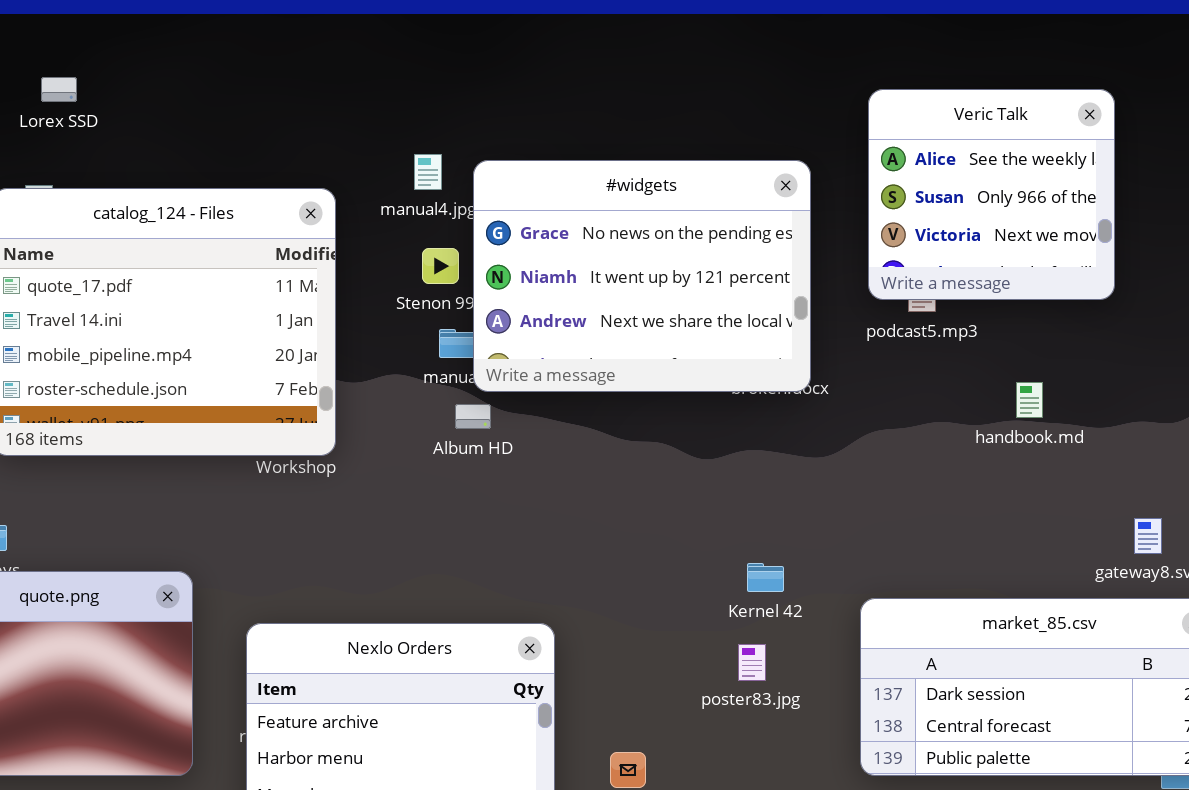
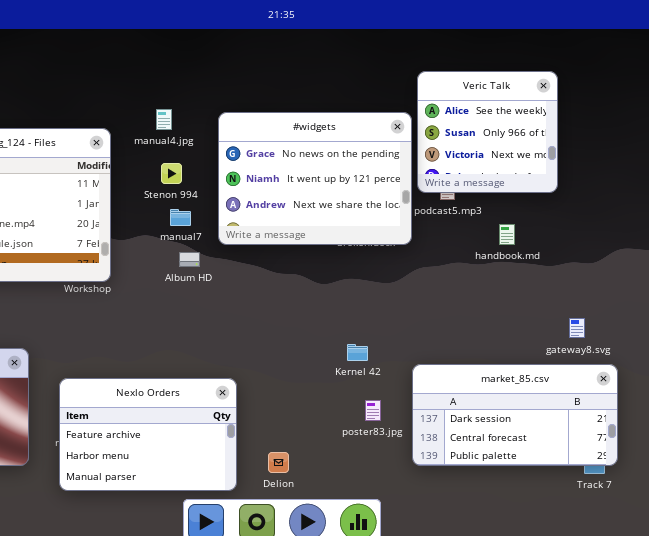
#widgets: [473,160,811,392] -> [218,112,412,245], moved
handbook.md: [1016,382,1043,418] -> [499,224,515,245], moved
poster83.jpg: [738,644,766,681] -> [365,400,381,421], moved

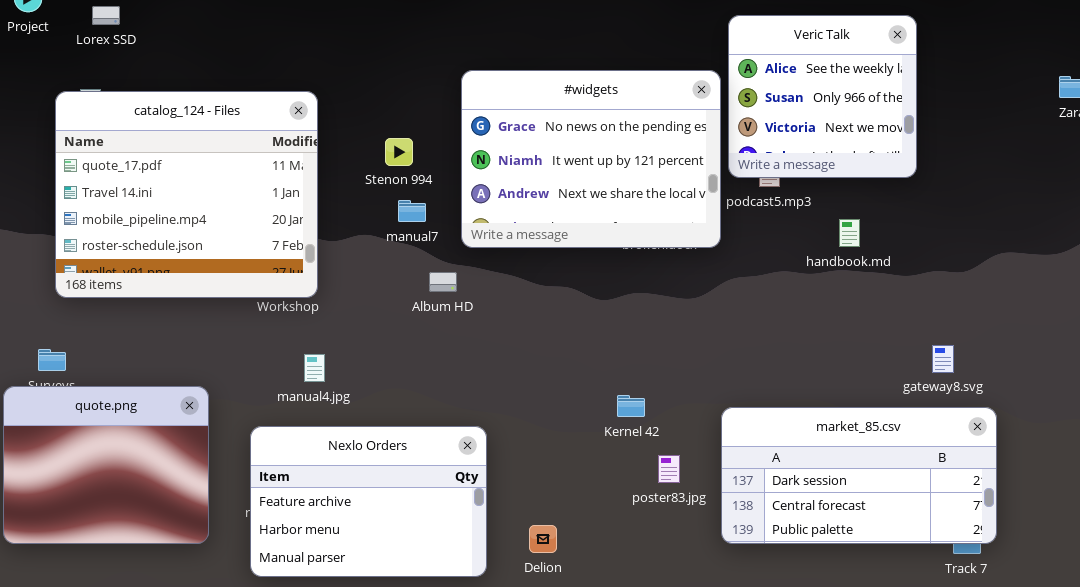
manual4.jpg: [156,109,172,130] -> [304,354,325,382], moved
Album HD: [179,252,200,267] -> [429,272,457,292], moved
Kernel 42: [347,344,368,361] -> [617,395,645,417], moved

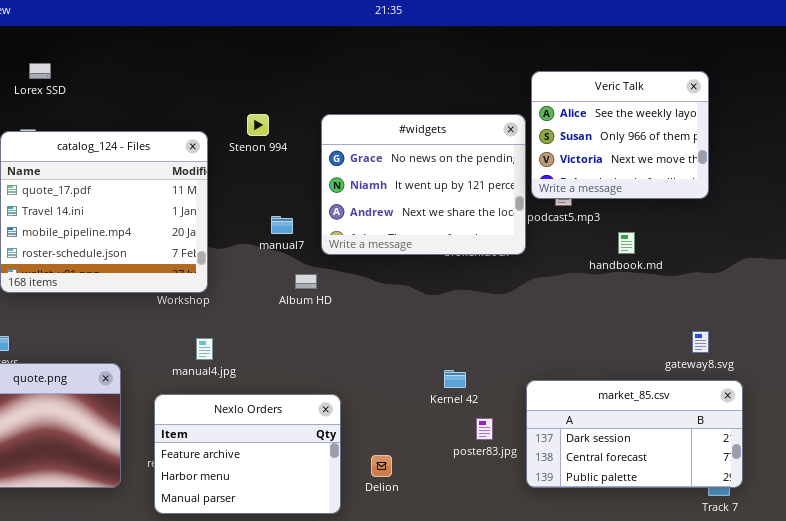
Veric Talk: [728,15,917,178] -> [531,71,709,199], resized
Stenon 994: [385,138,413,166] -> [247,114,269,136], moved
Delion: [529,525,557,553] -> [371,455,392,477], moved

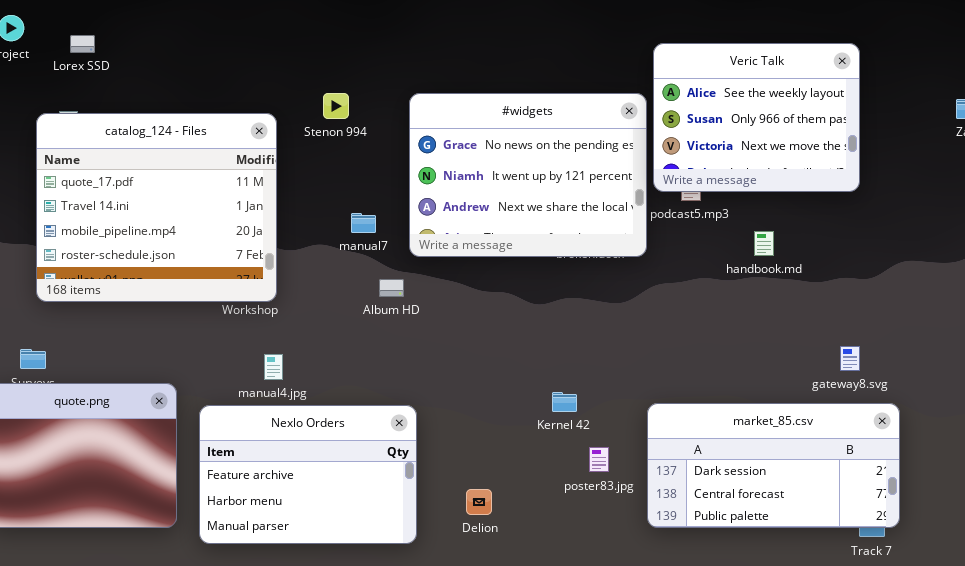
Nexlo Orders: [154,394,341,514] -> [199,405,417,544], moved

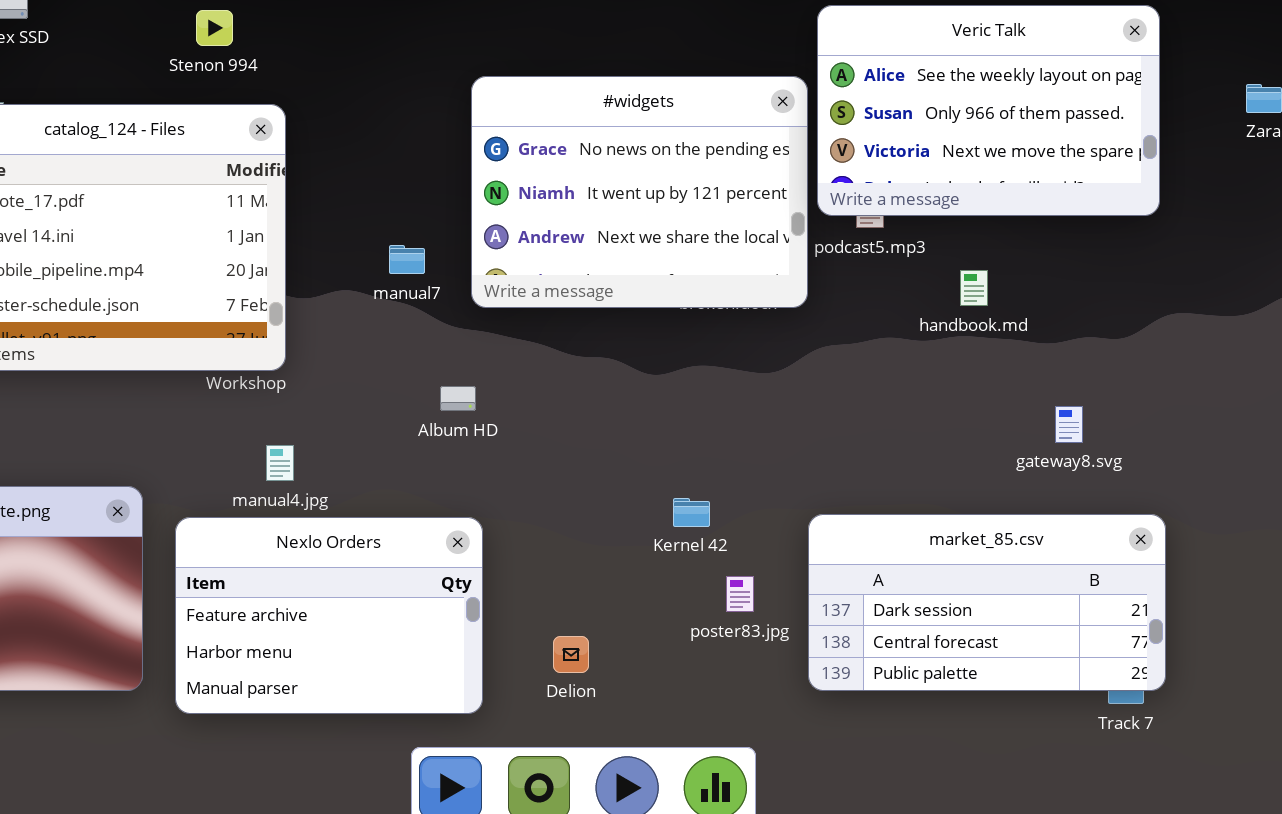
Veric Talk: [653,43,860,192] -> [817,5,1160,216], resized
Stenon 994: [323,93,349,119] -> [196,10,233,46], moved
Album HD: [379,279,404,297] -> [440,386,476,411], moved
gateway8.svg: [840,346,860,371] -> [1055,406,1083,443], moved

